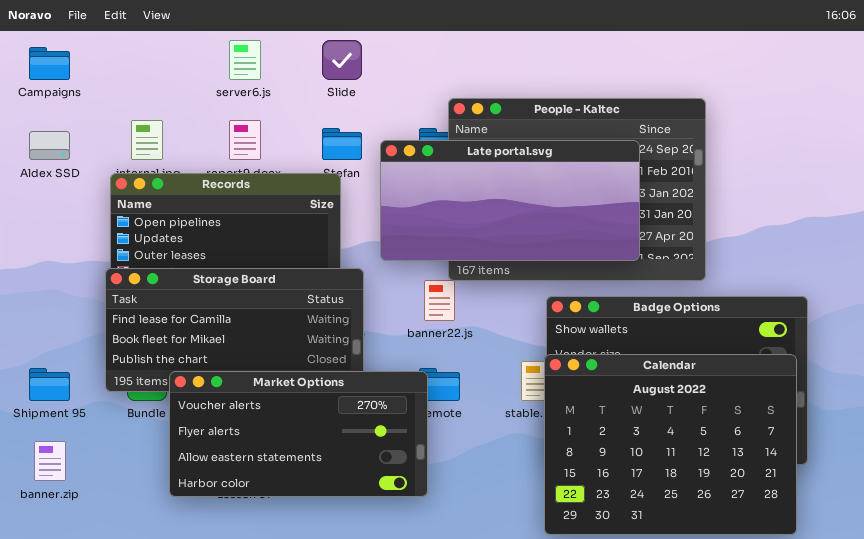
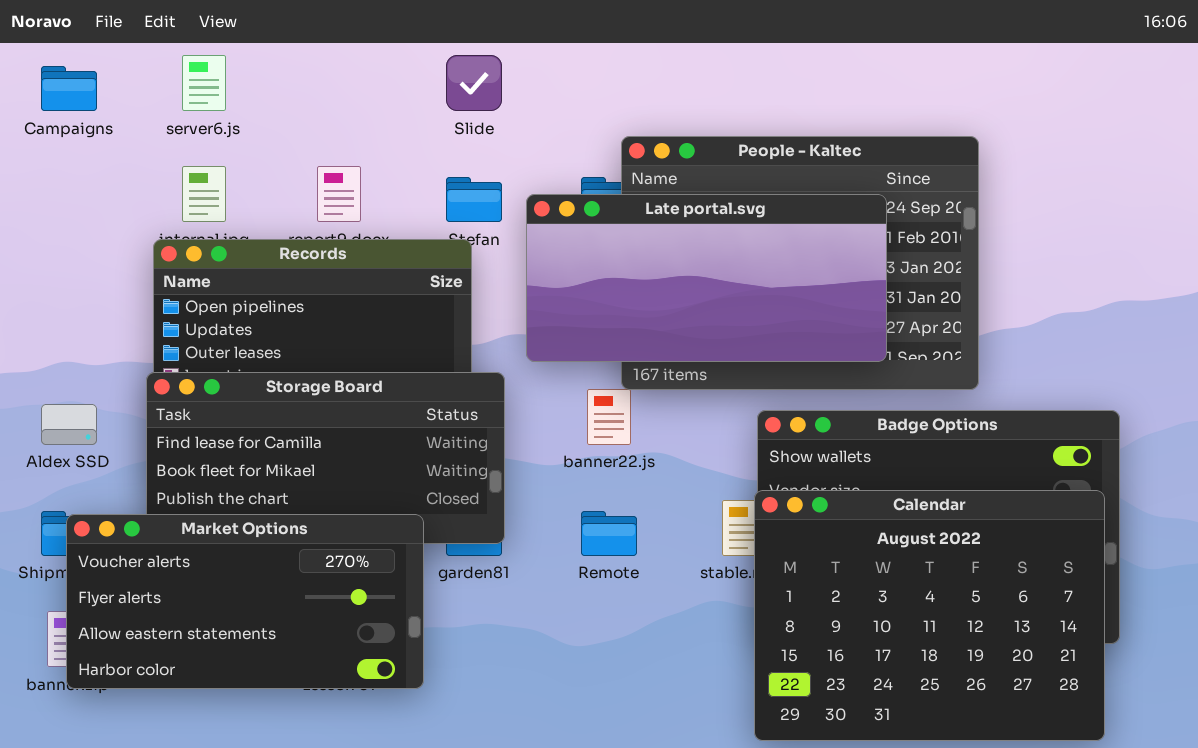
server6.js: [229,40,261,80] -> [182,55,226,111], moved
Aldex SSD: [29,131,70,160] -> [41,404,97,445], moved
Market Options: [169,371,428,497] -> [66,514,424,689], moved

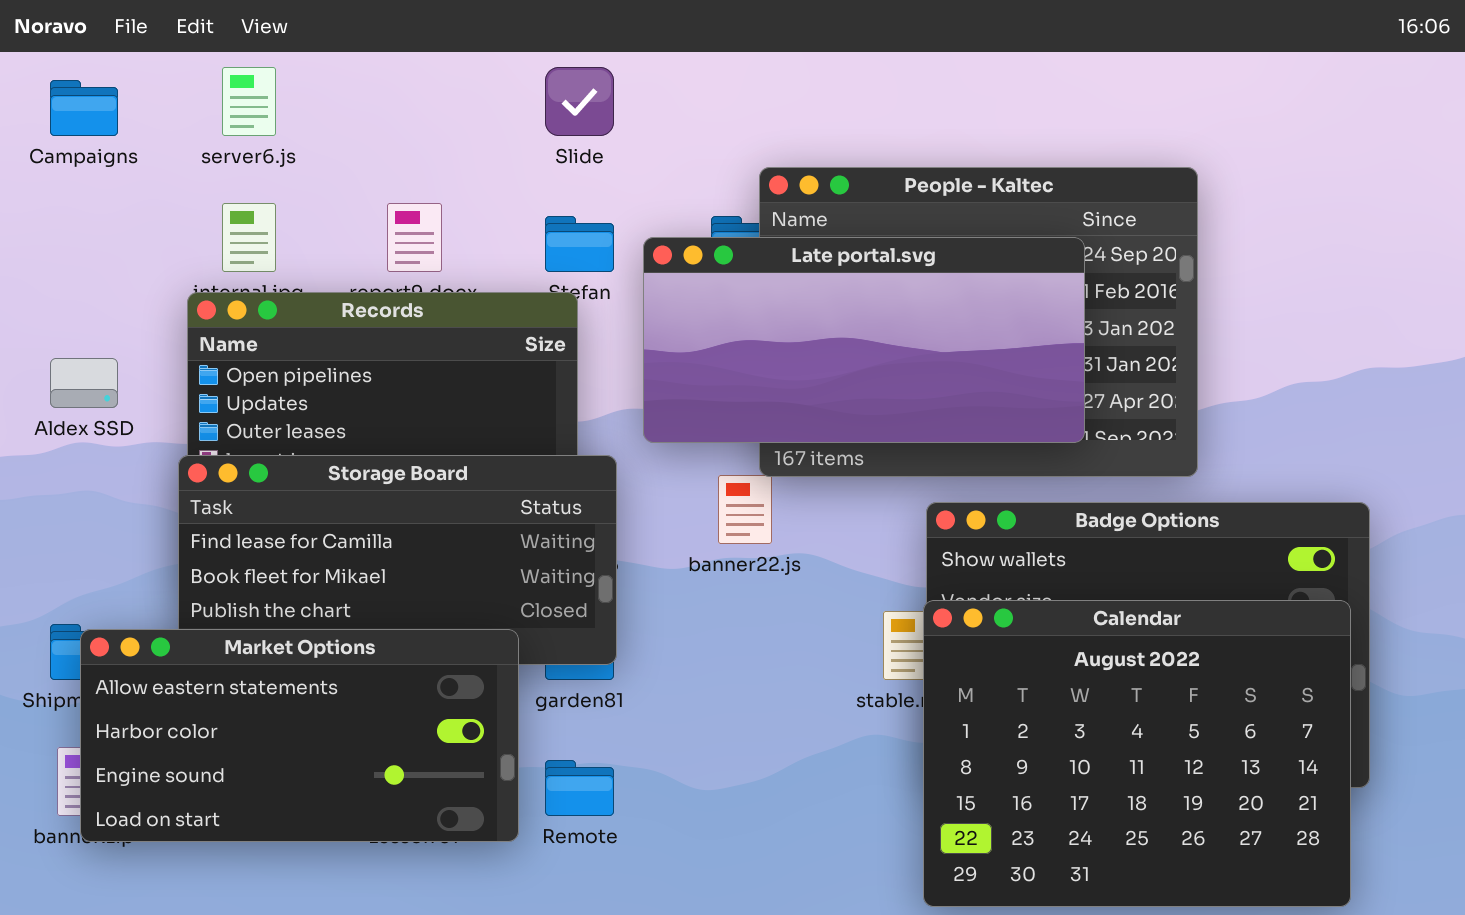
Aldex SSD: [41,404,97,445] -> [50,358,118,408], moved
Remote: [581,511,637,556] -> [545,760,614,816], moved
Market Options: [66,514,424,689] -> [80,629,519,842], scrolled down 2 rows

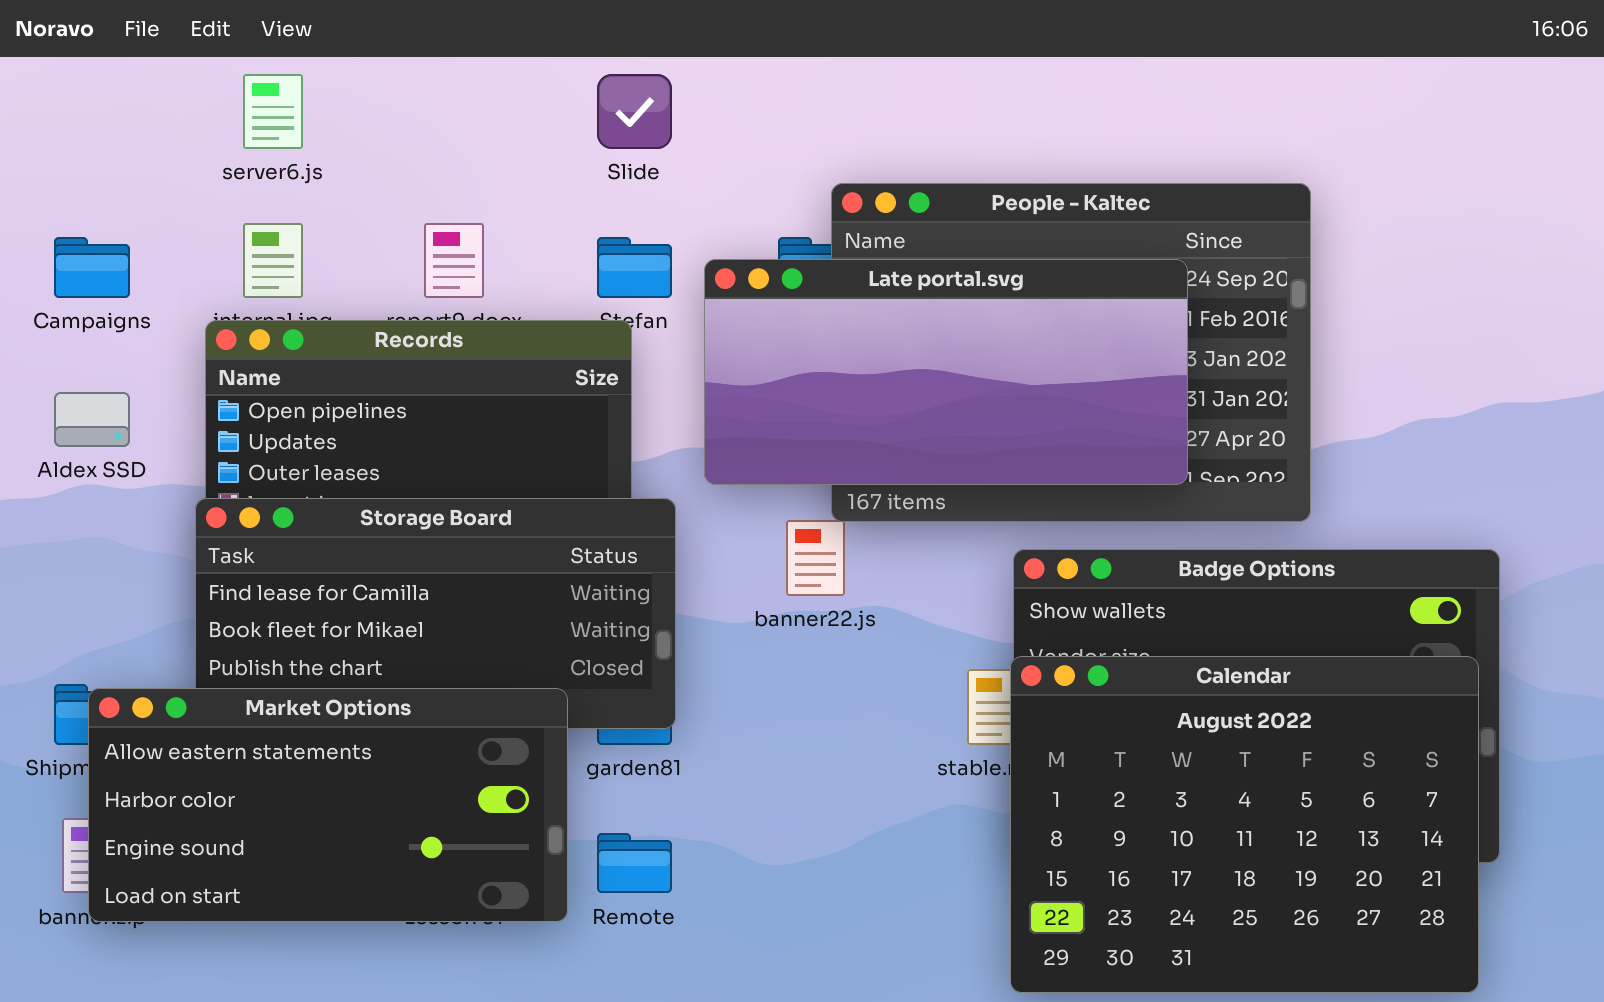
Campaigns: [50,80,118,136] -> [54,237,130,298], moved

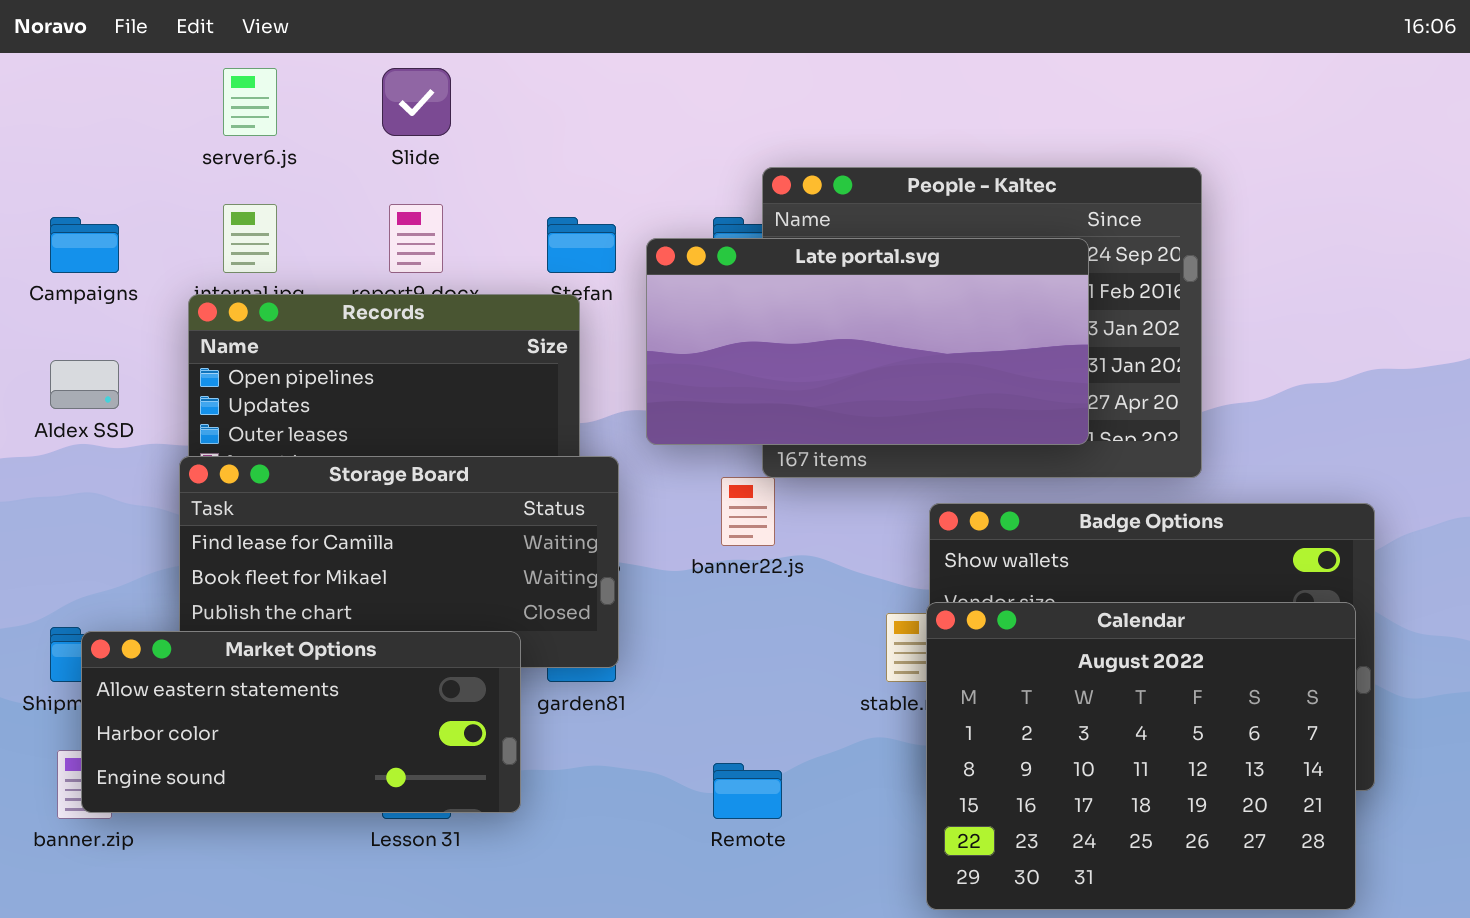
Slide: [597,74,672,149] -> [382,68,451,136], moved
Market Options: [88,688,568,922] -> [81,631,521,813], resized
Remote: [597,833,672,893] -> [713,763,782,819], moved

